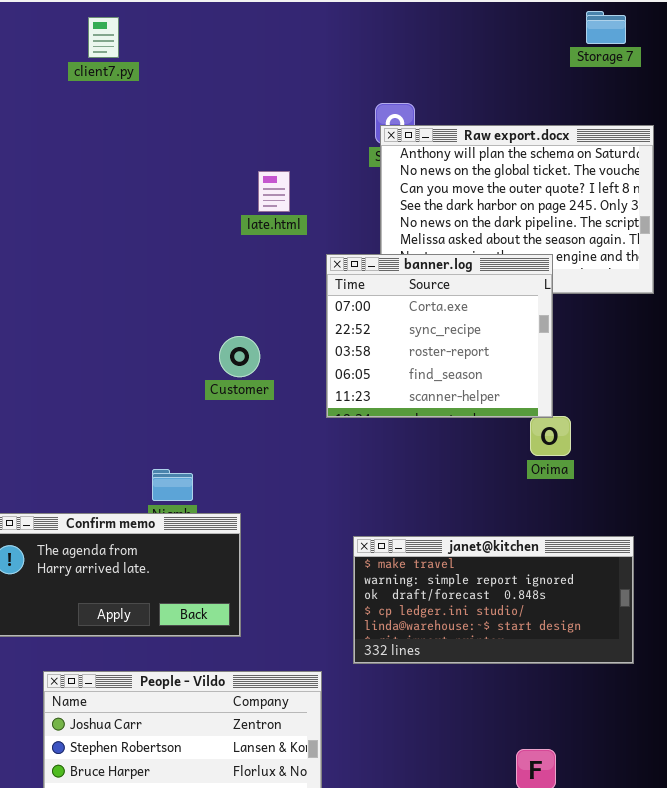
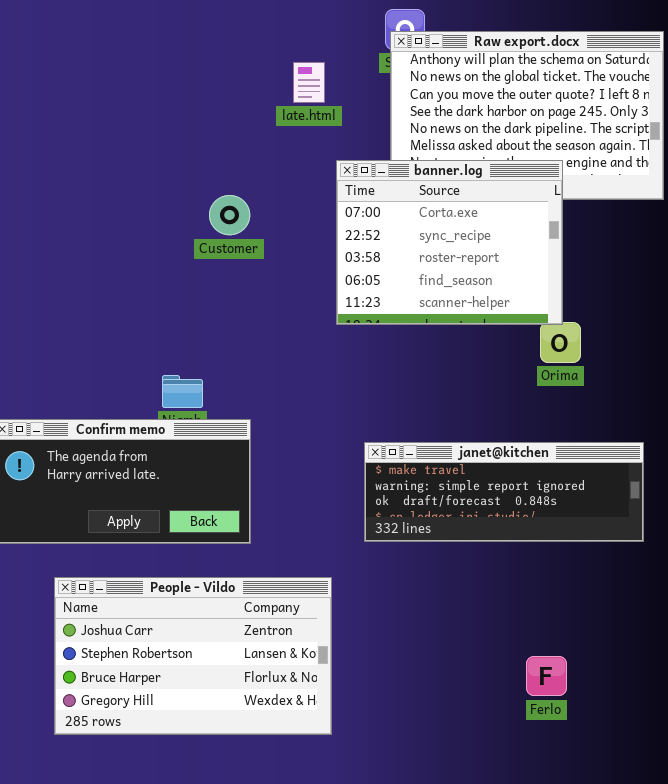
late.html: [258,171,290,212] -> [293,62,325,103], moved
Customer: [219,336,260,377] -> [209,195,250,235], moved
janet@kitchen: [353,536,634,664] -> [364,442,644,542], resized

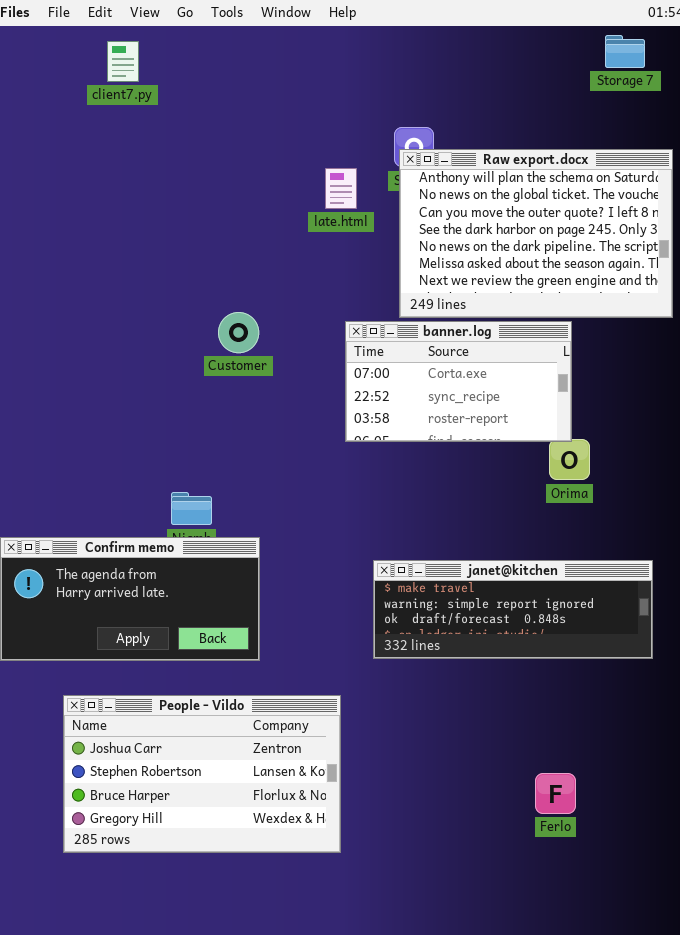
late.html: [293,62,325,103] -> [325,168,357,209], moved
banner.log: [336,160,563,325] -> [345,321,572,442], resized

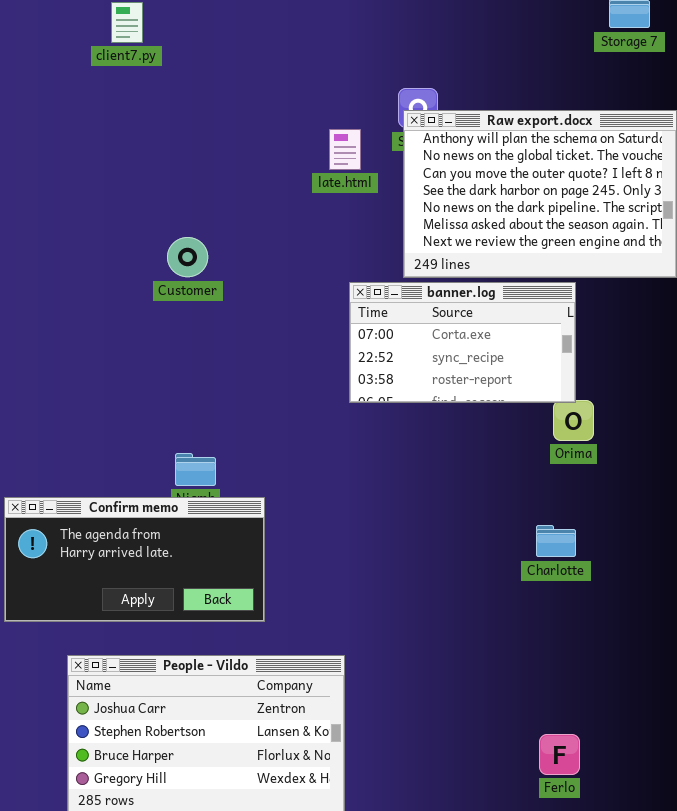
Customer: [218,312,259,353] -> [167,237,208,277], moved
janet@kitchen: [373,560,653,659] -> none, closed

